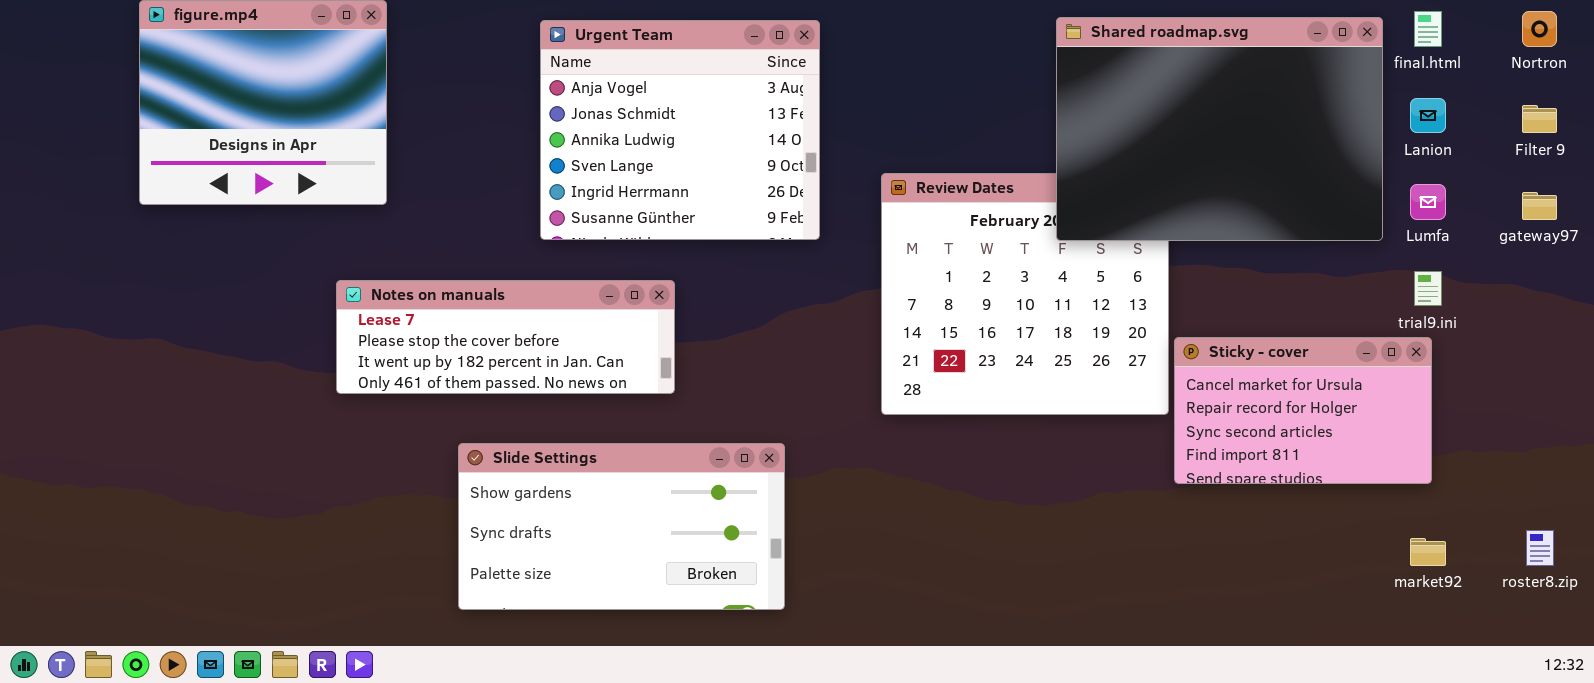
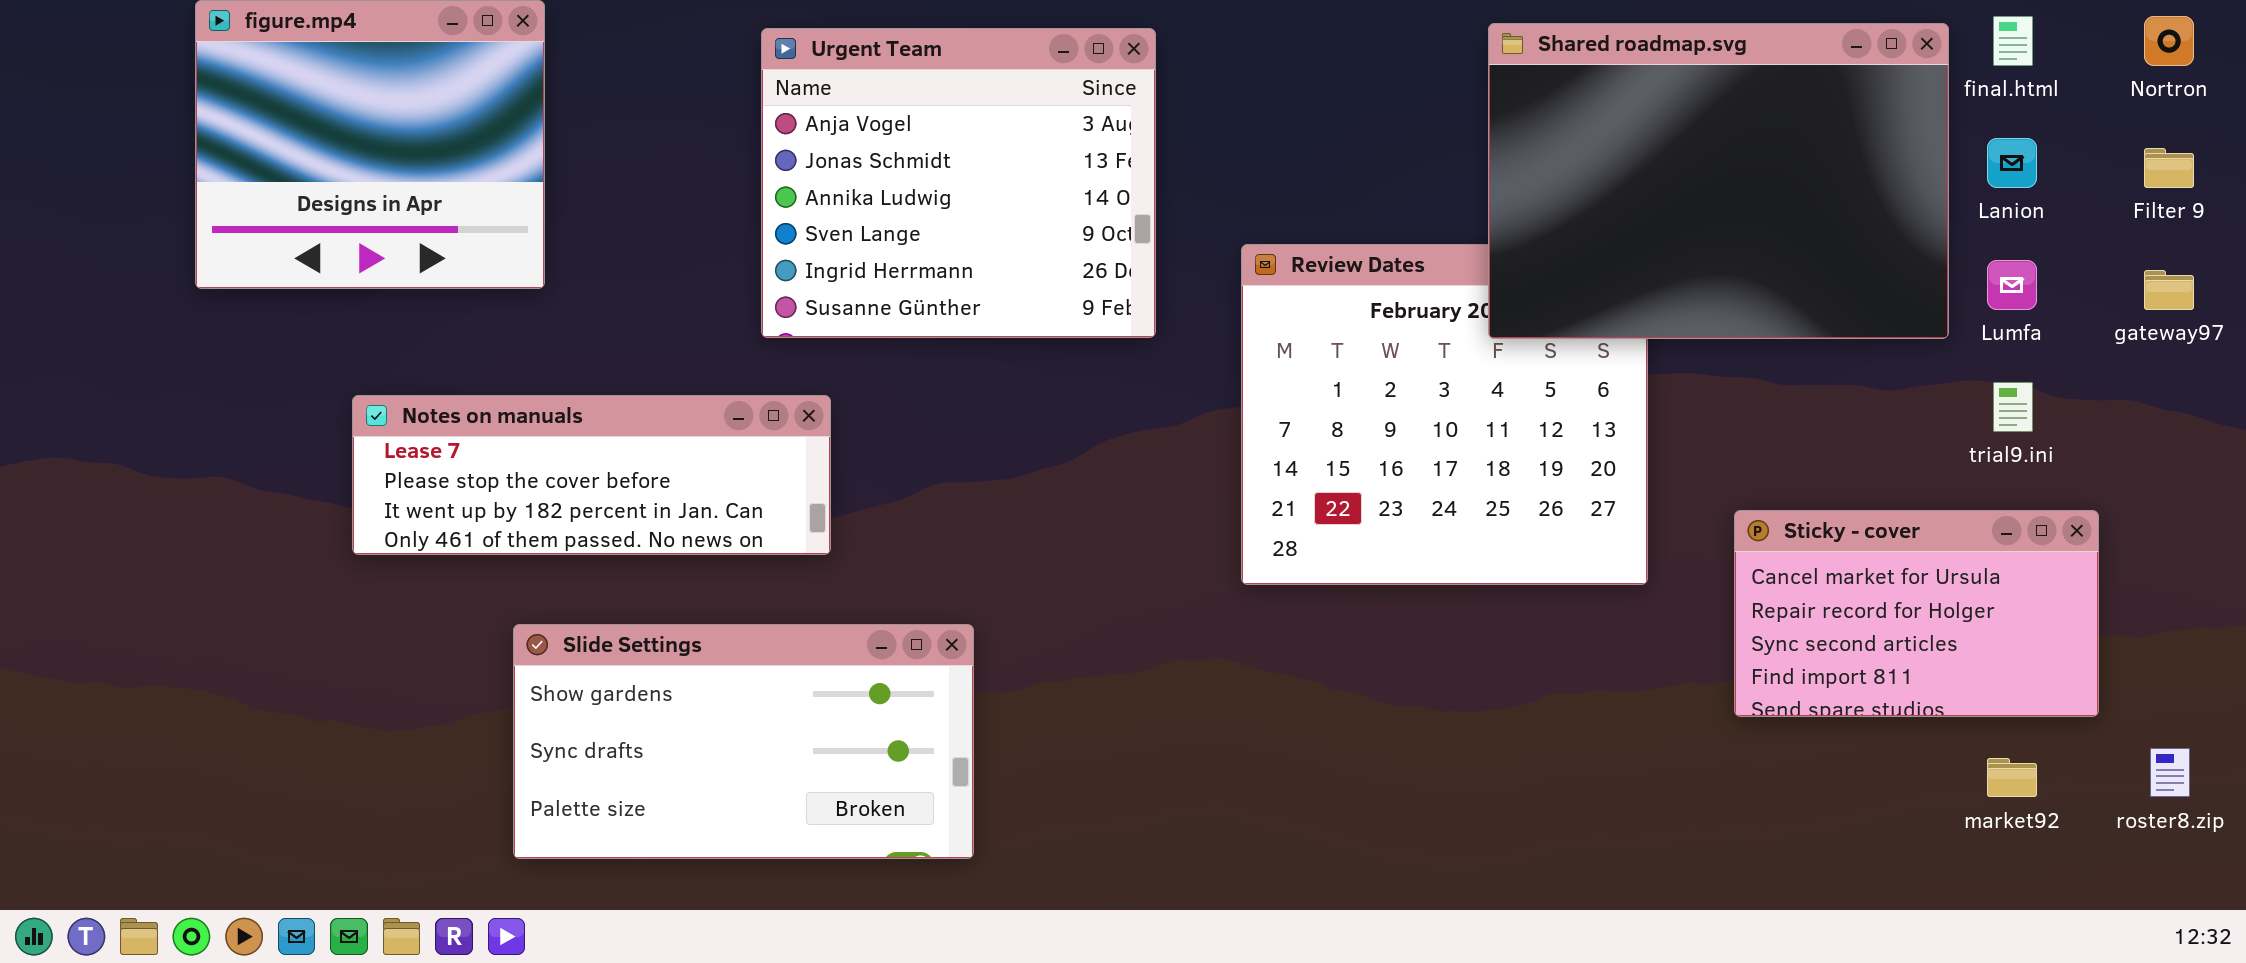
Notes on manuals: [336,280,675,394] -> [352,395,831,555], moved
Sticky - cover: [1174,337,1432,484] -> [1734,510,2099,717], moved
Slide Settings: [458,443,785,610] -> [513,624,974,859], moved

